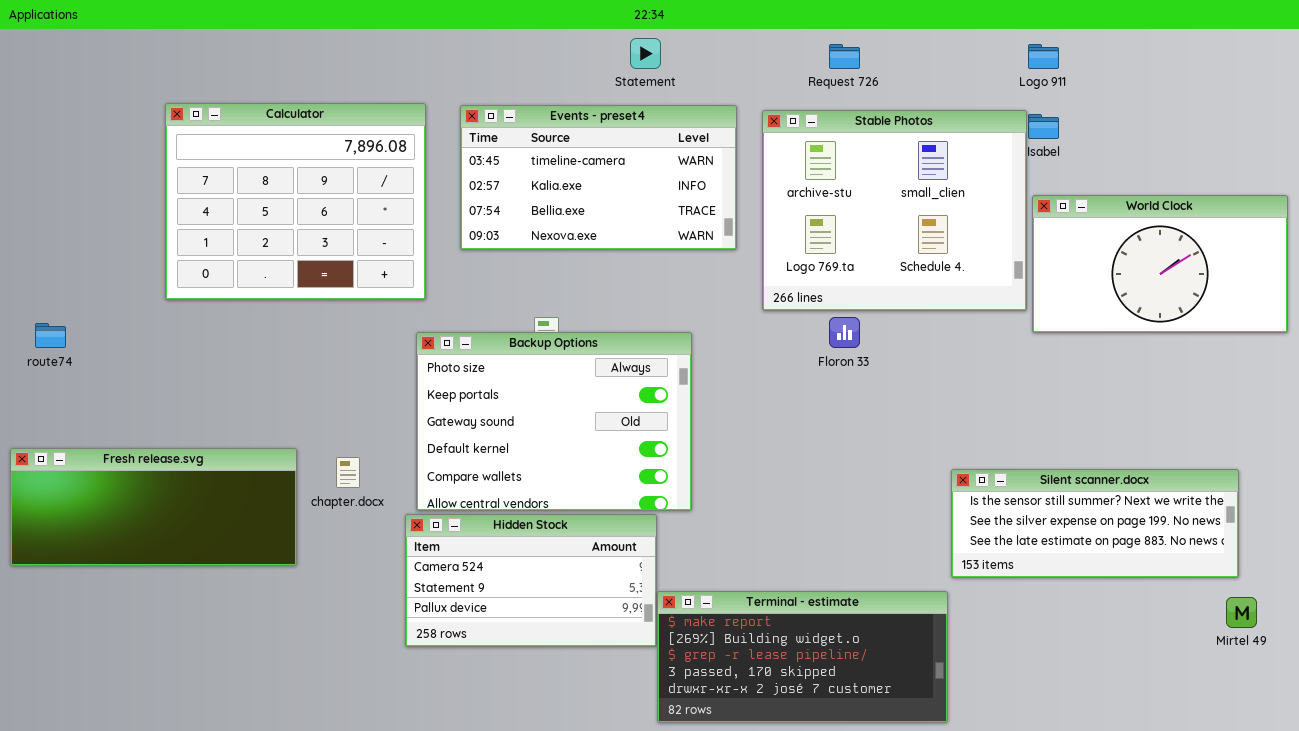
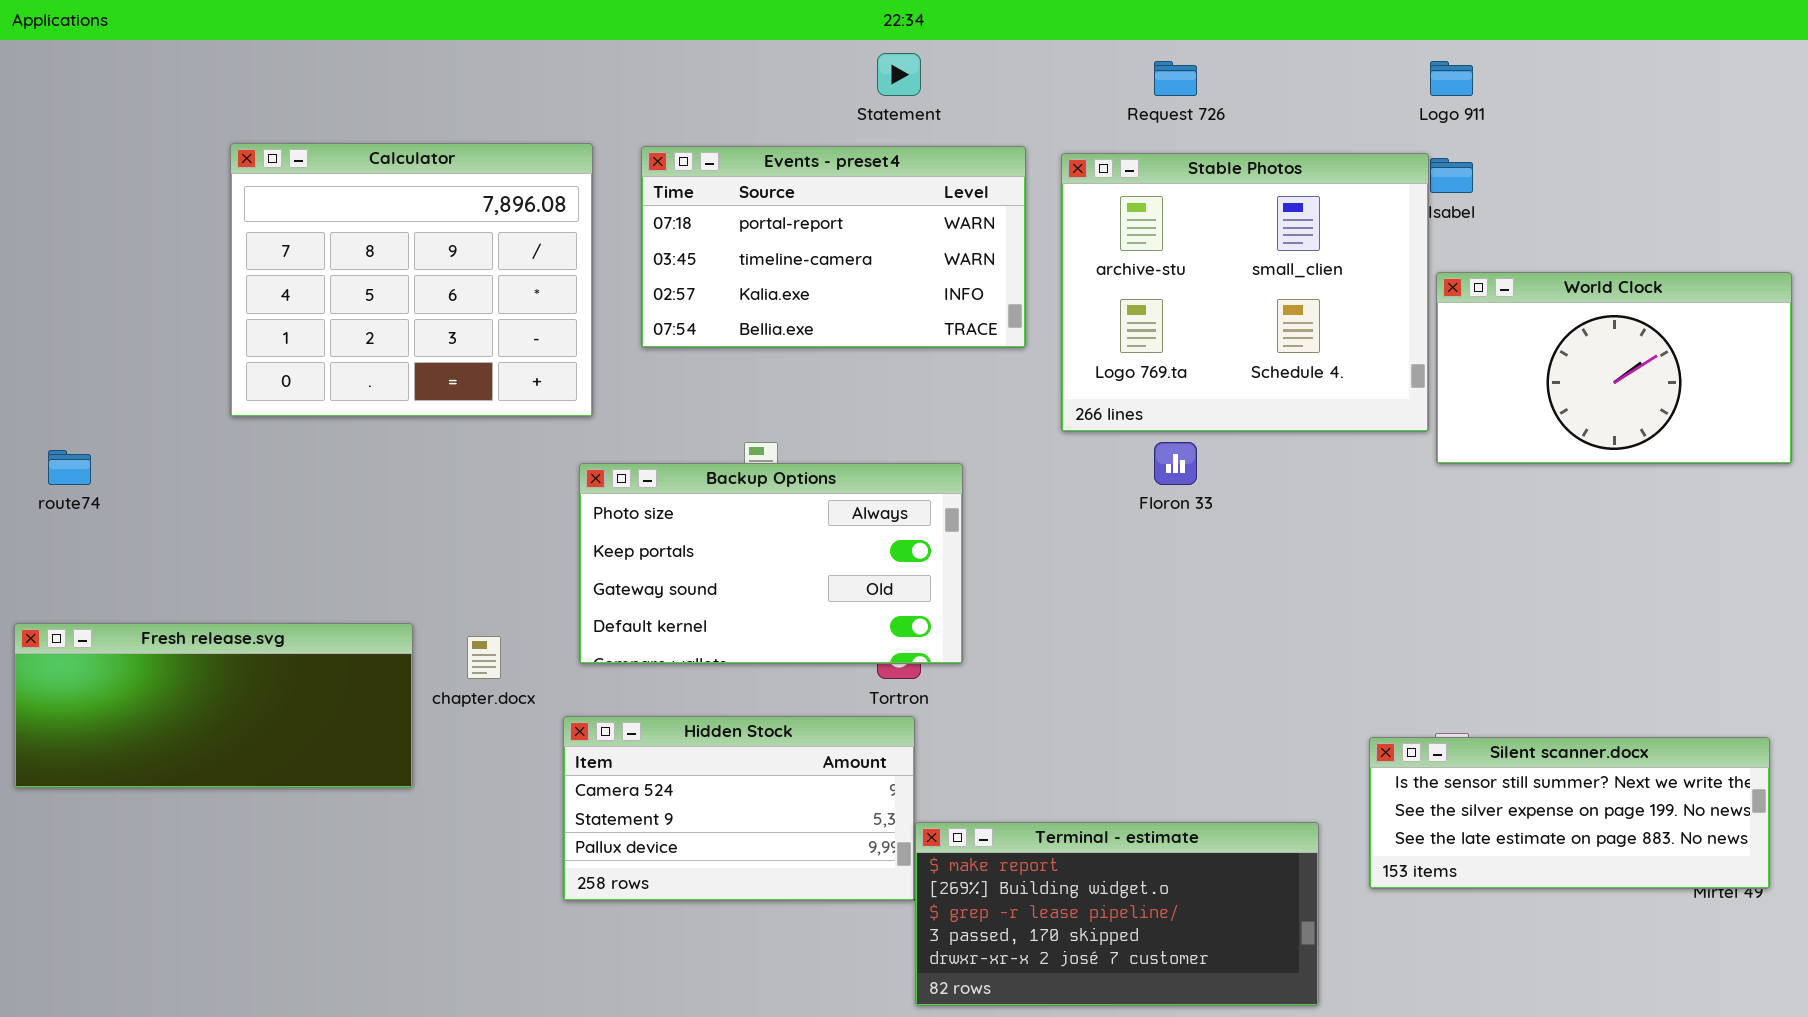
Events - preset4: [460,105,737,250] -> [641,146,1026,348], scrolled up 1 row
Backup Options: [416,332,692,511] -> [579,463,963,664], resized
Silent scanner.docx: [951,469,1239,578] -> [1369,737,1770,889], moved

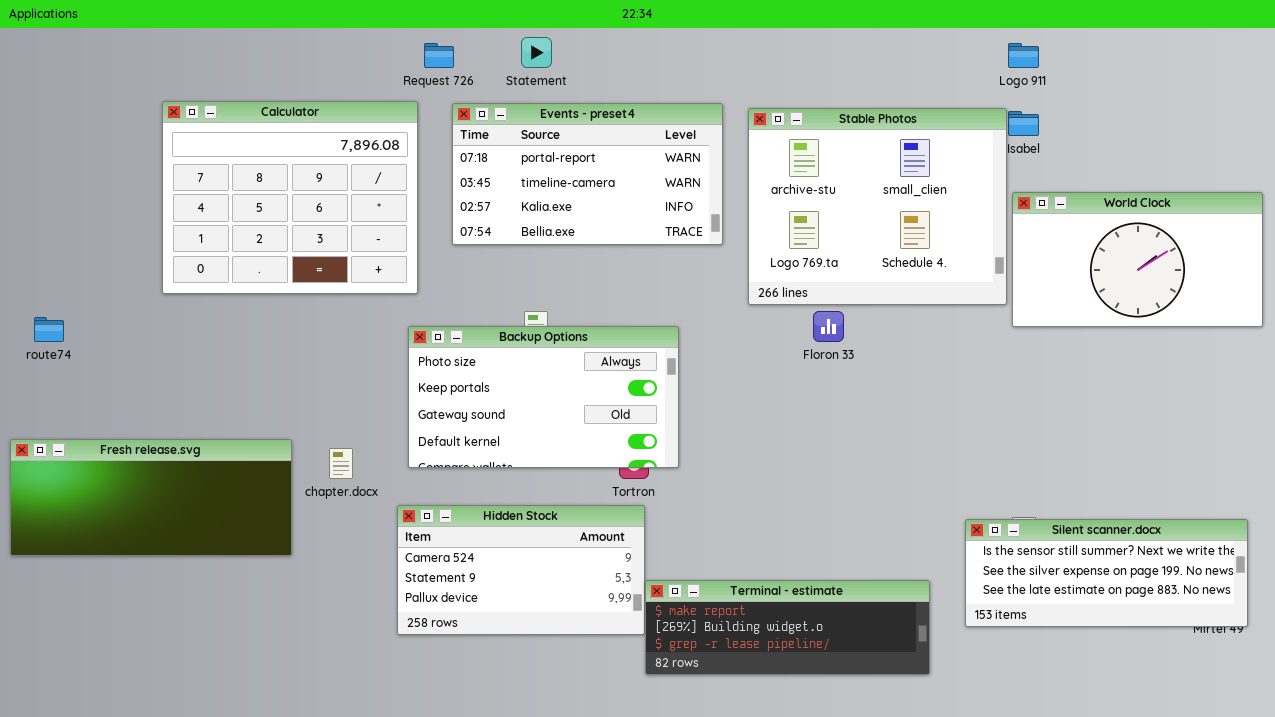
Statement: [877,53,921,96] -> [521,37,552,68], moved
Request 726: [1154,61,1197,96] -> [424,43,454,68], moved
Terminal - estimate: [915,822,1319,1006] -> [645,580,930,675], resized

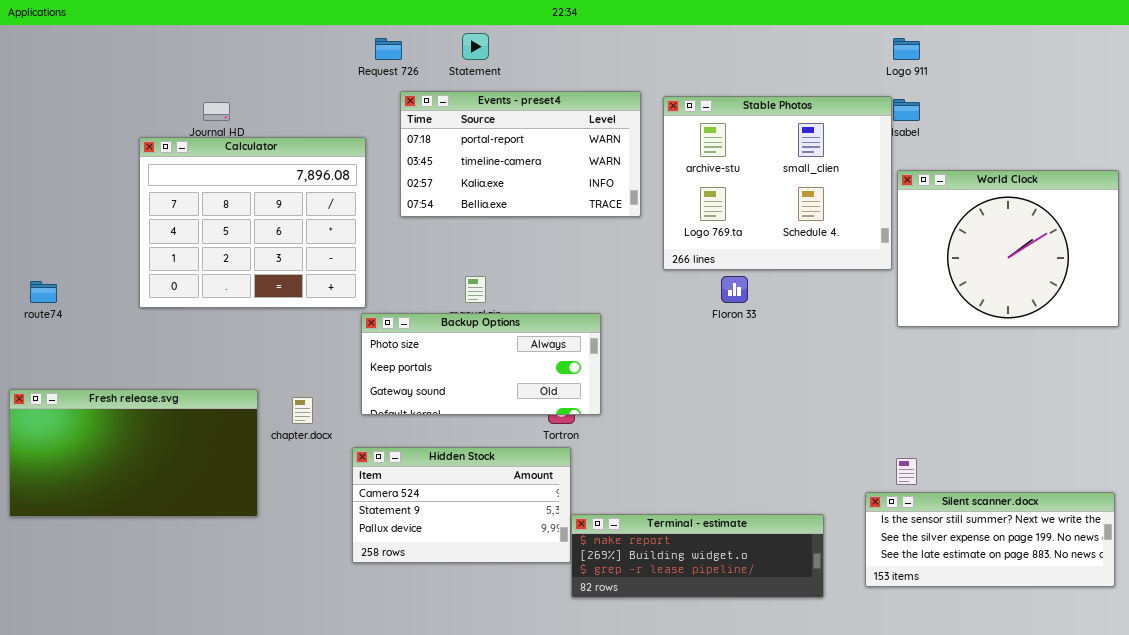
Calculator: [162,101,418,294] -> [139,137,366,308], moved
World Clock: [1012,192,1263,327] -> [897,170,1119,327], resized
Backup Options: [408,326,679,468] -> [361,313,601,415], resized
Fresh release.svg: [10,439,292,556] -> [9,389,258,517], resized
Silent scanner.docx: [965,519,1248,627] -> [865,492,1115,587], moved

